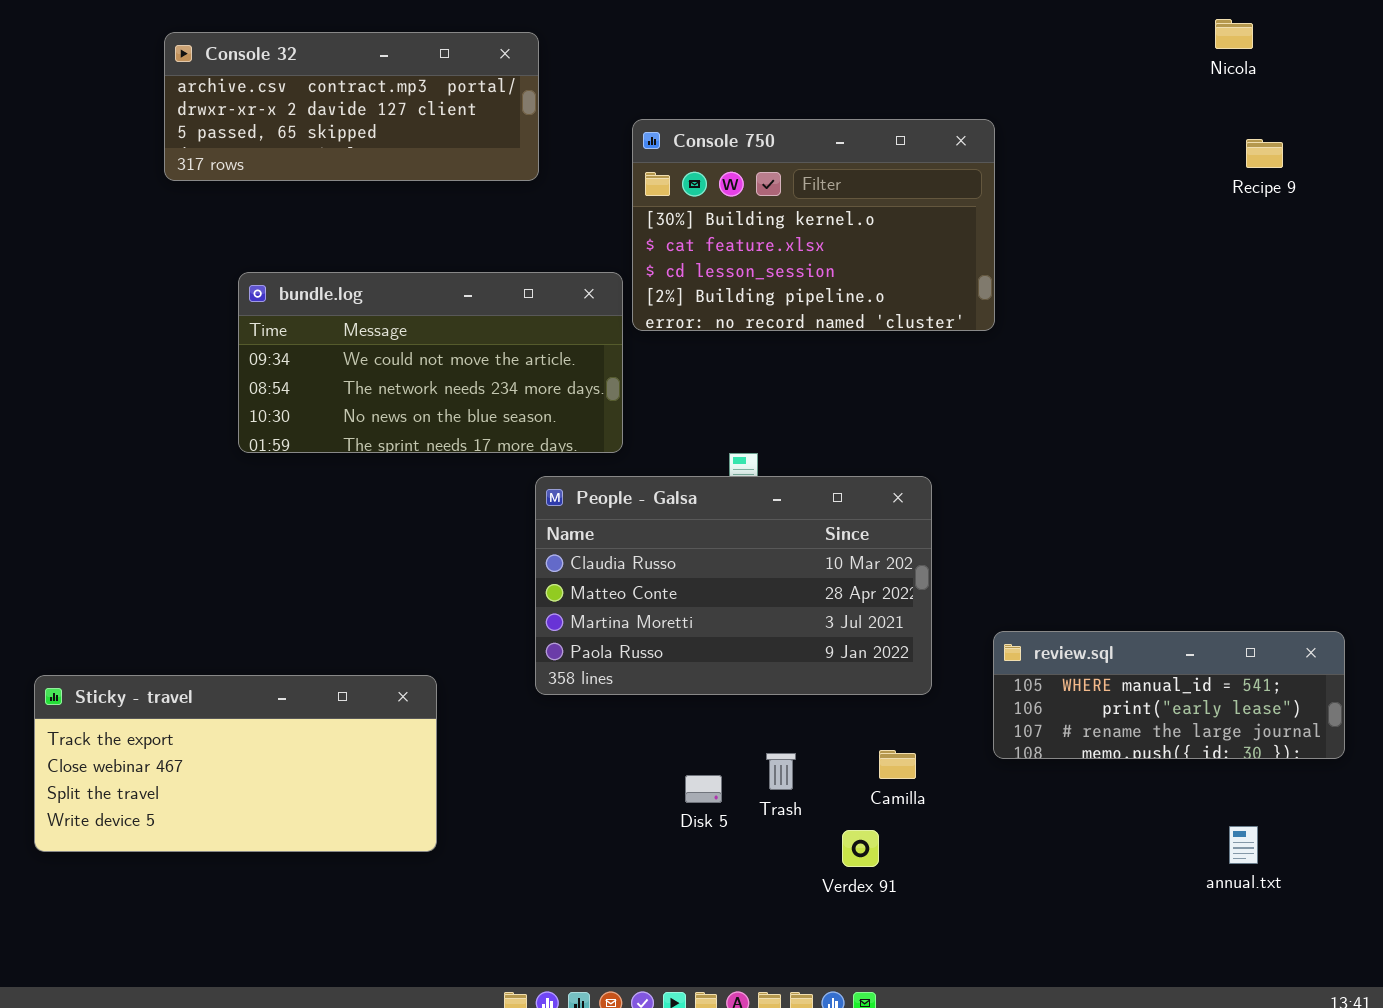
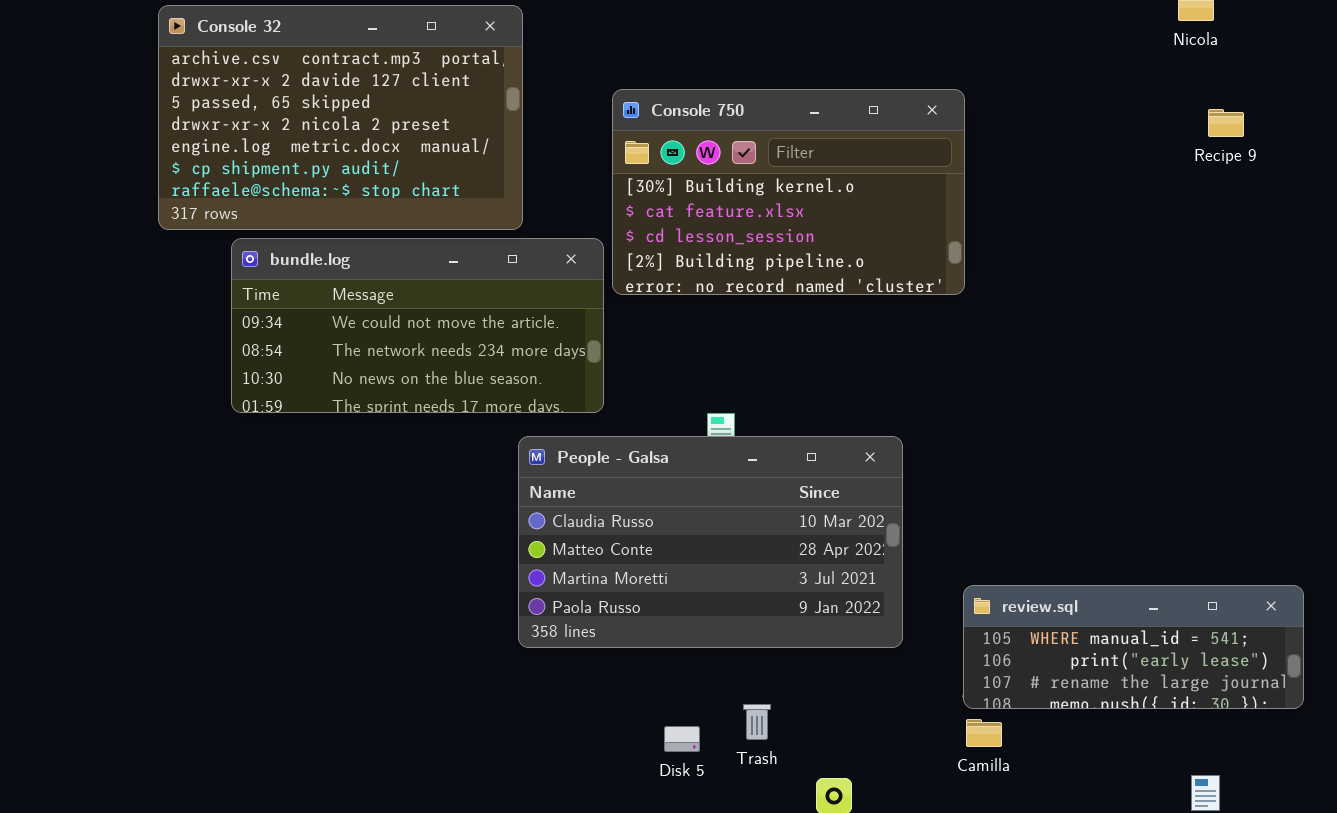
Console 32: [164,32,539,181] -> [158,5,523,230], resized
Sticky - travel: [34,675,437,852] -> none, closed
Camilla: [879,750,916,779] -> [966,719,1002,747], moved

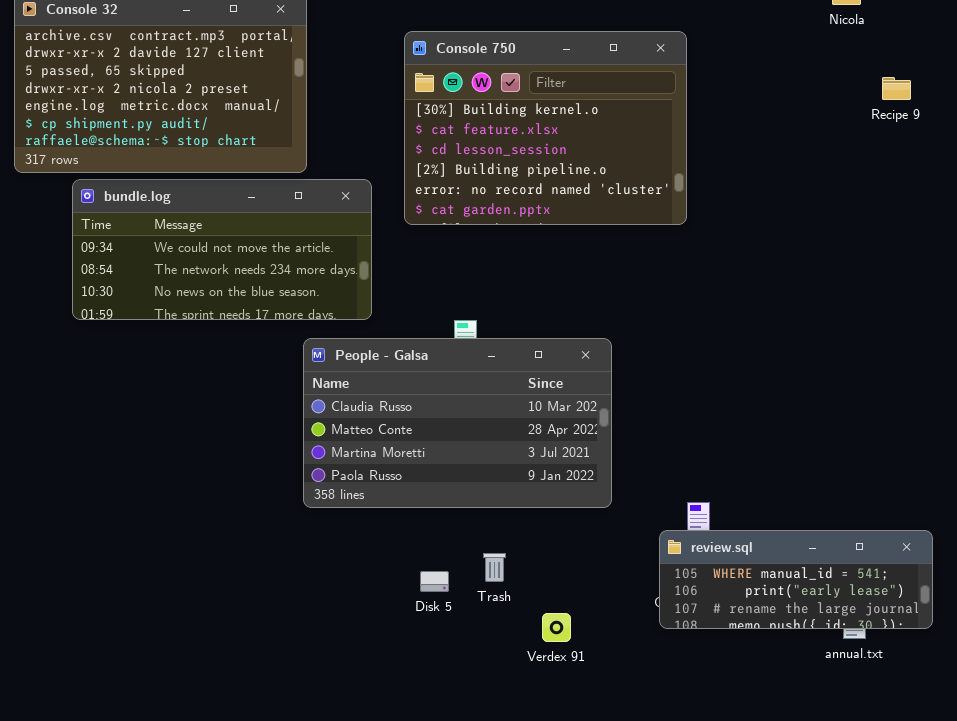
Console 750: [612,89,965,295] -> [404,31,687,225], moved, resized
Recipe 9: [1208,109,1244,137] -> [882,77,911,100], moved
review.sql: [963,585,1304,709] -> [659,530,933,629], moved

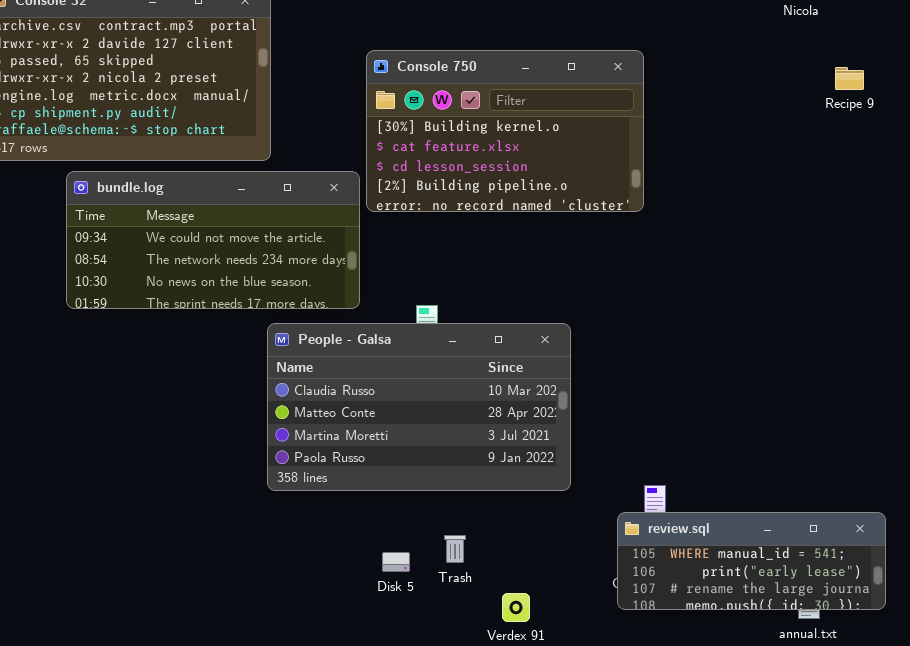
Console 750: [404,31,687,225] -> [366,50,644,212], resized
bundle.log: [72,179,372,320] -> [66,171,360,309], moved

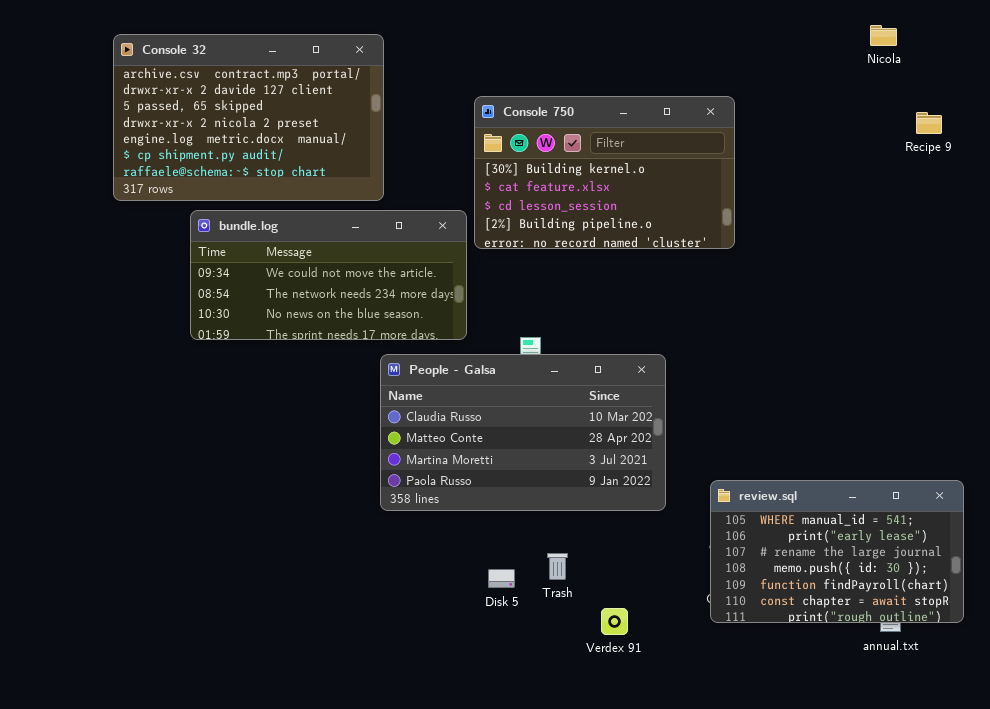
review.sql: [617,512,886,610] -> [710,480,964,623], resized

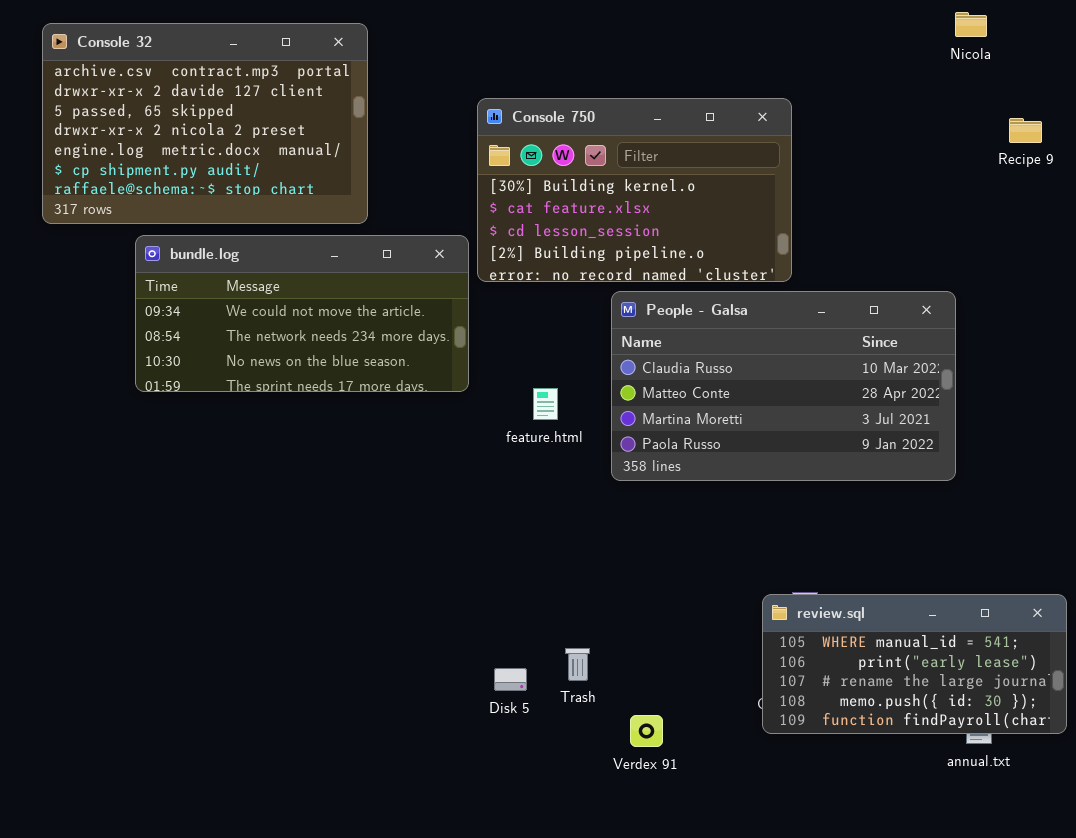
People - Galsa: [380,354,666,511] -> [611,291,956,481], moved
review.sql: [710,480,964,623] -> [762,594,1067,734], resized

